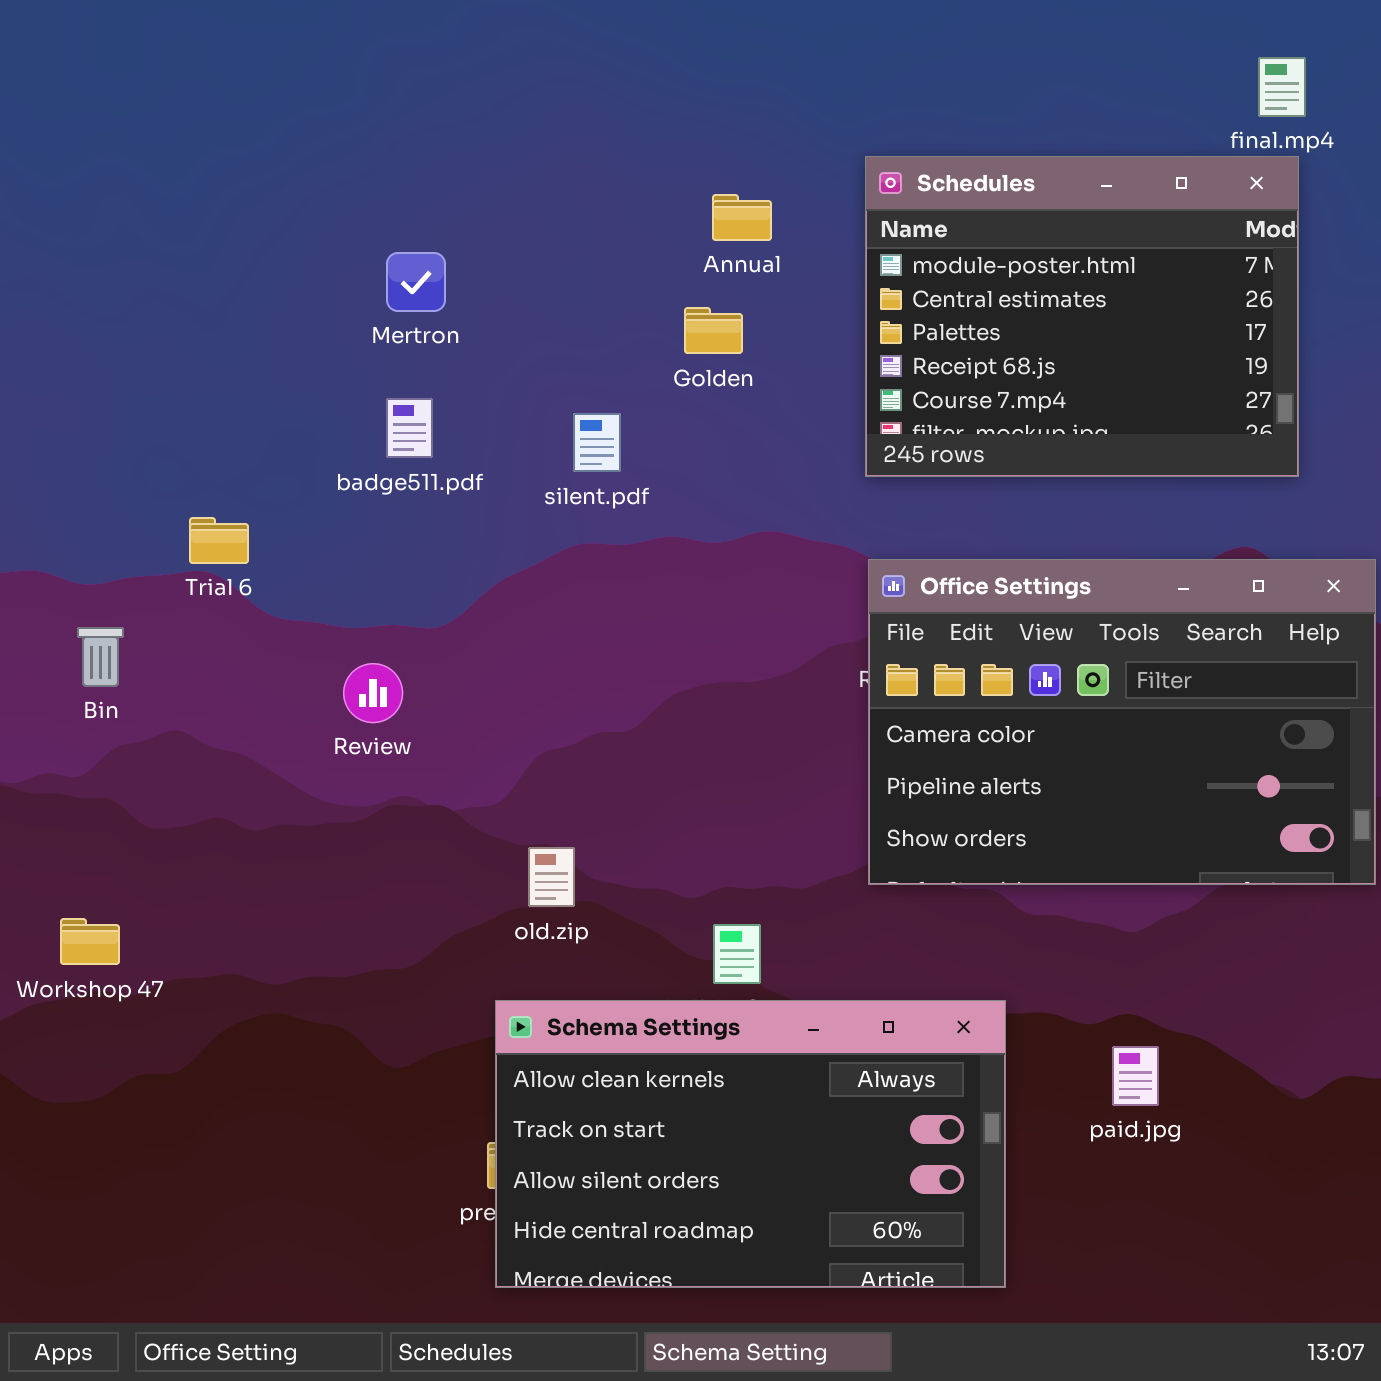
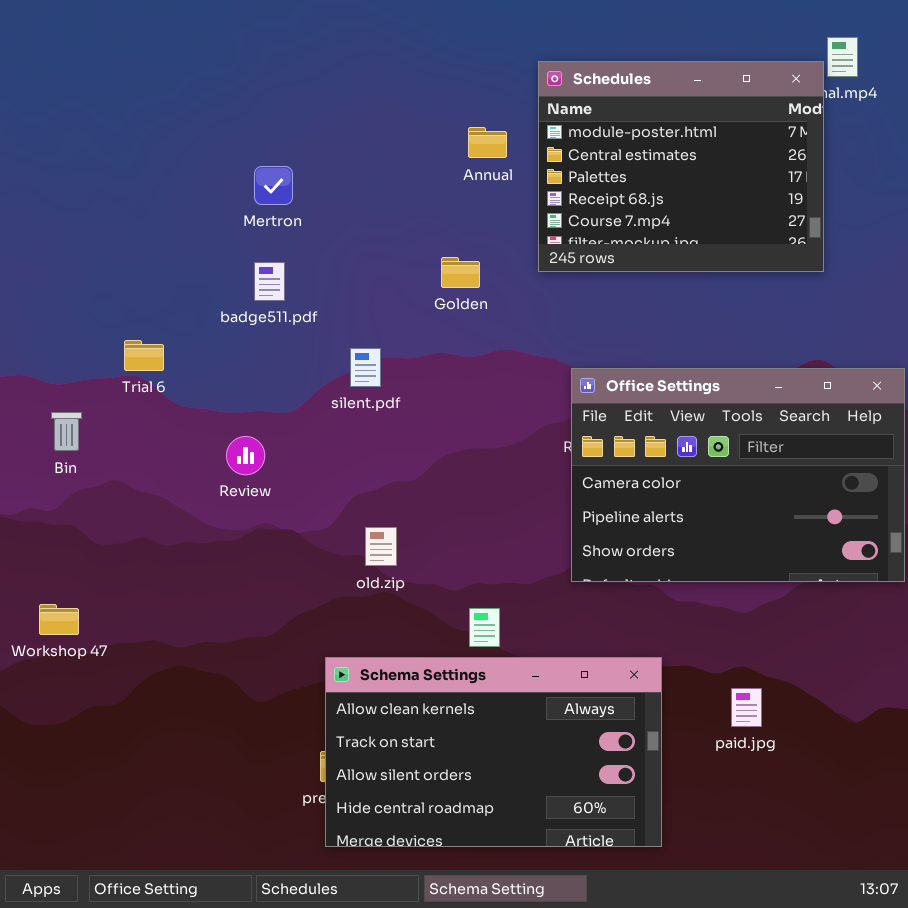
Schedules: [865,156,1299,477] -> [538,61,824,272], moved
Golden: [684,307,743,354] -> [441,257,480,288], moved
silent.pdf: [573,413,621,472] -> [350,348,381,387], moved
old.zip: [528,847,575,907] -> [365,527,397,566], moved

